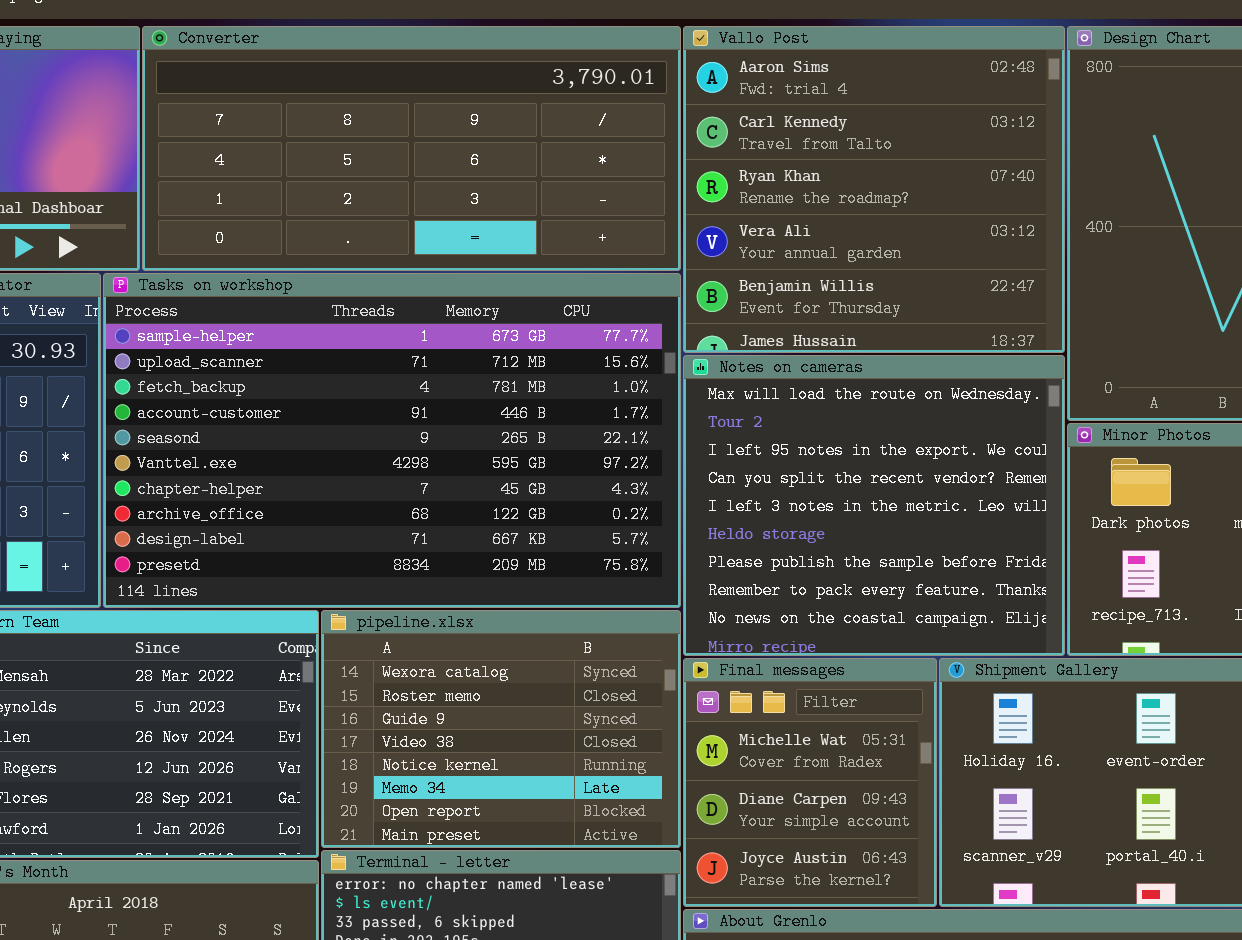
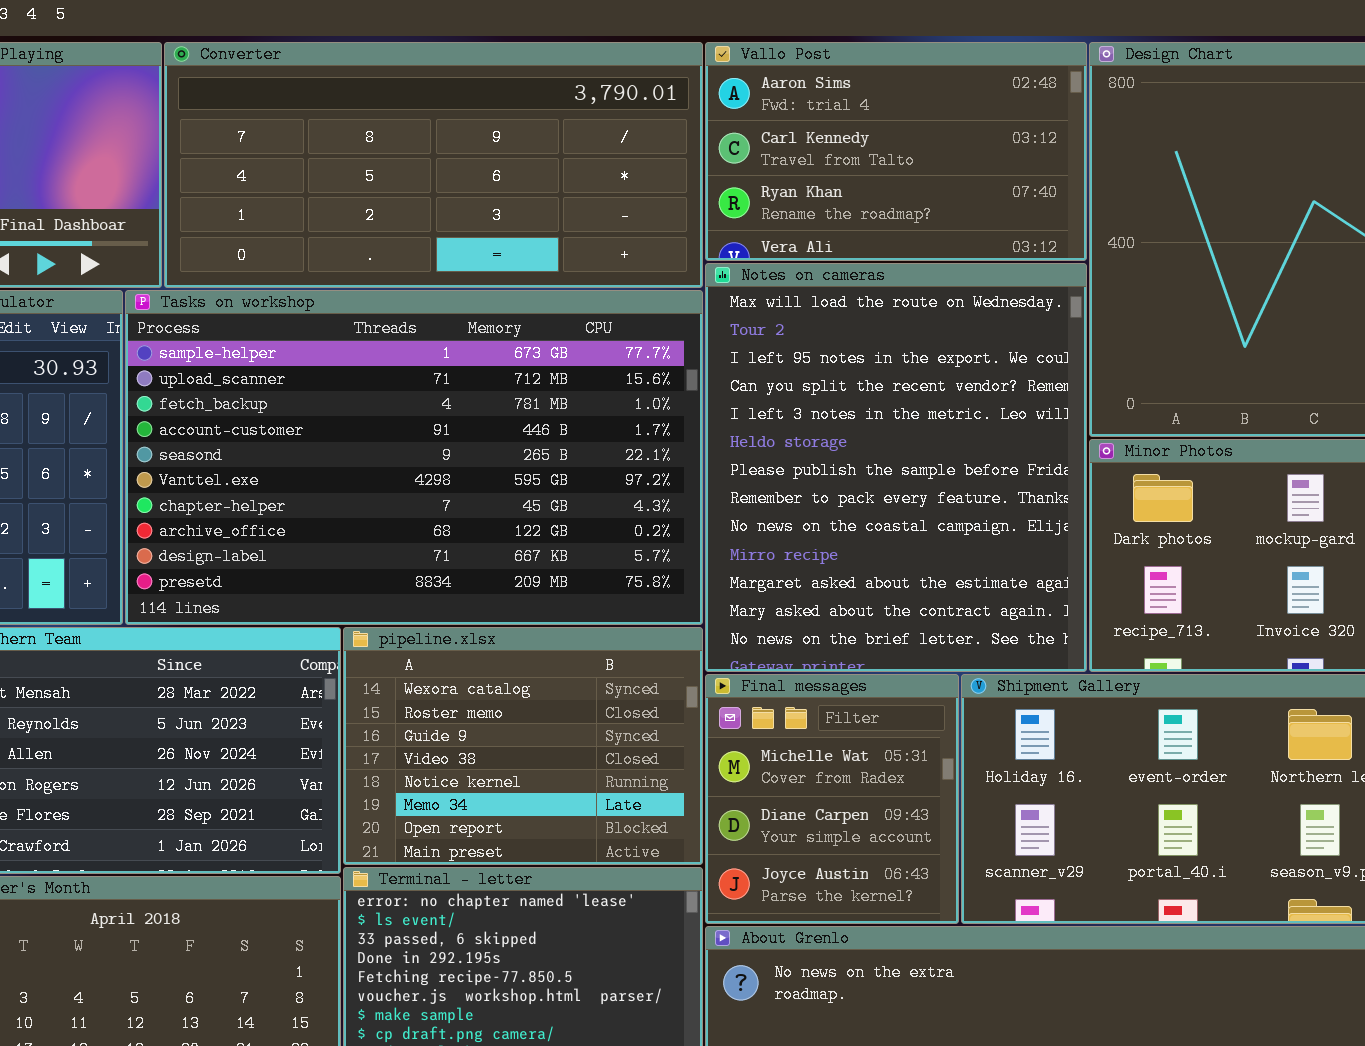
Vallo Post: [683,26,1065,353] -> [705,42,1087,261], resized
Notes on cameras: [683,355,1065,656] -> [705,263,1087,672], resized

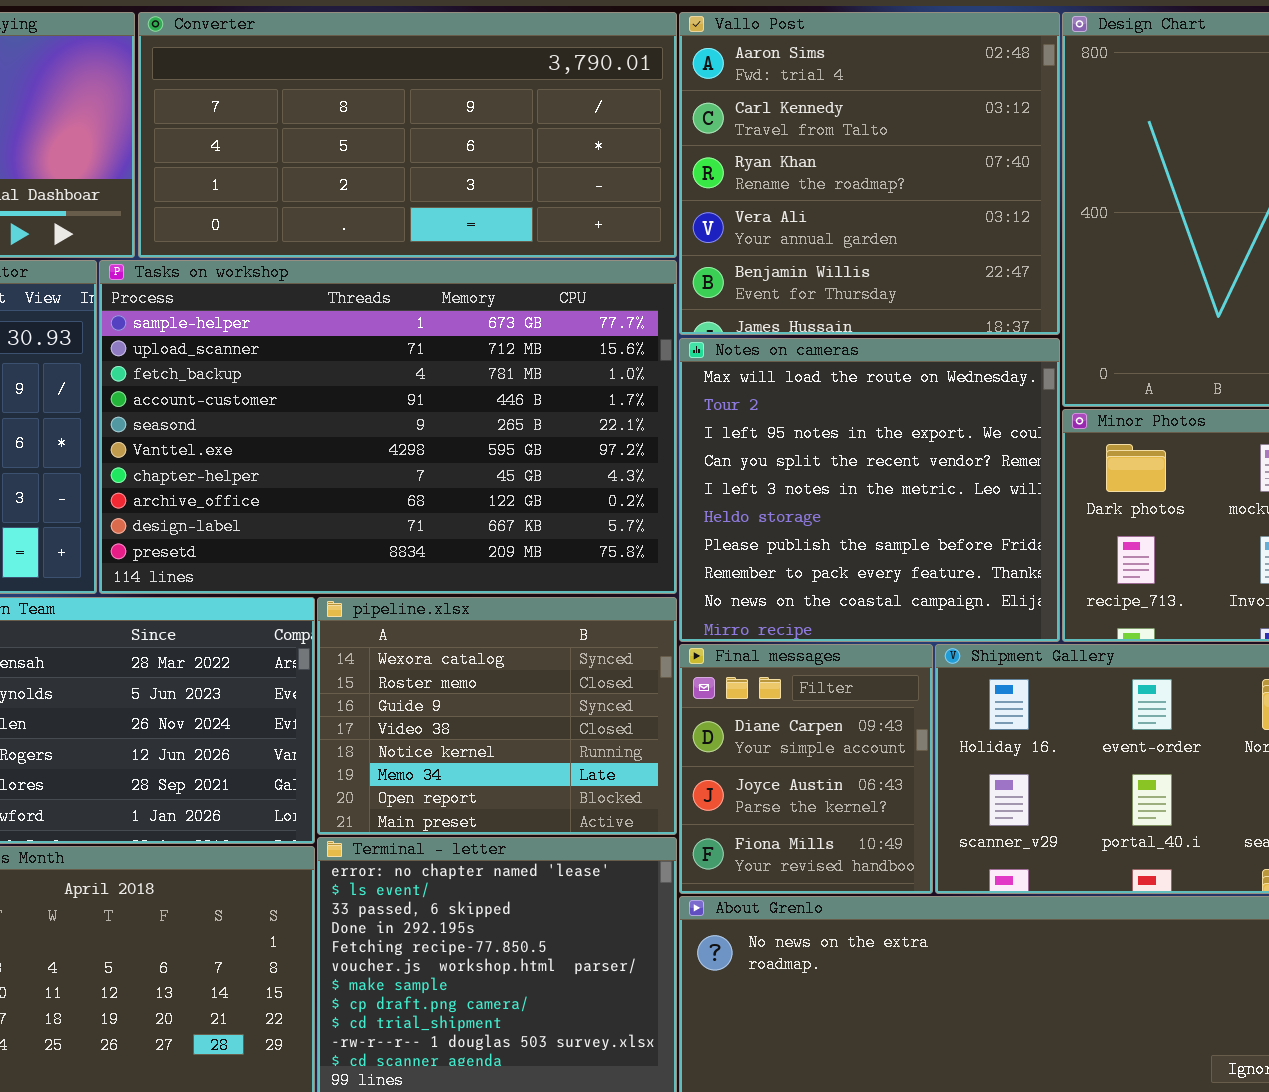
Vallo Post: [705,42,1087,261] -> [679,12,1060,335], resized
Notes on cameras: [705,263,1087,672] -> [679,338,1060,642], resized
Final messages: [705,674,959,924] -> [679,644,933,894], scrolled down 1 row

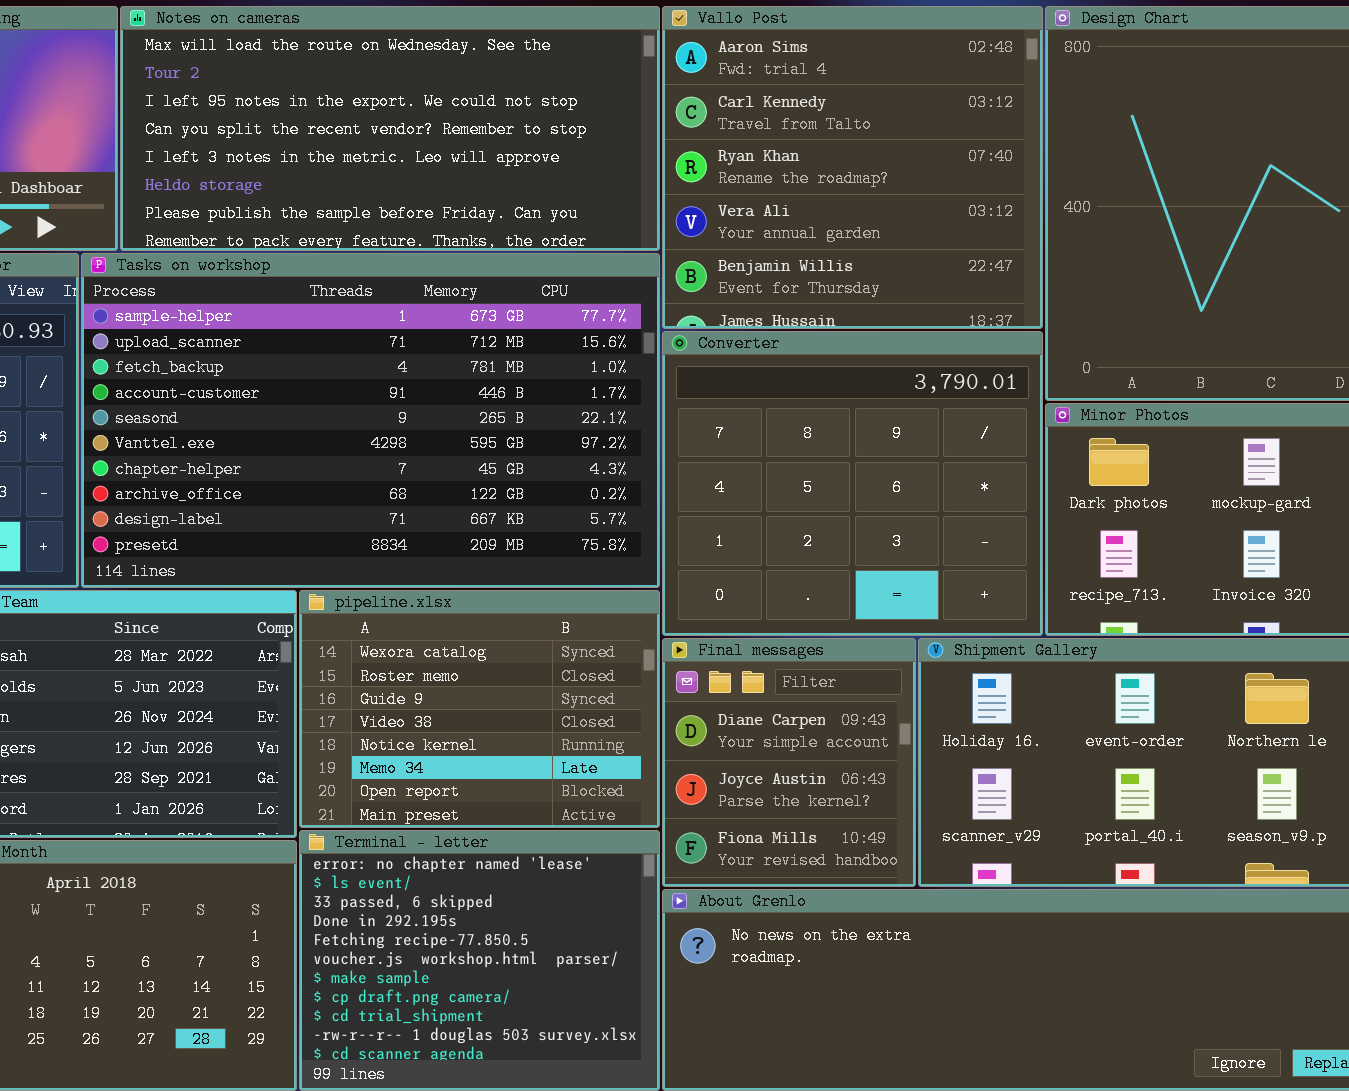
Converter: [138,12,677,258] -> [662,331,1043,636], moved, resized
Notes on cameras: [679,338,1060,642] -> [120,6,660,251], moved, resized

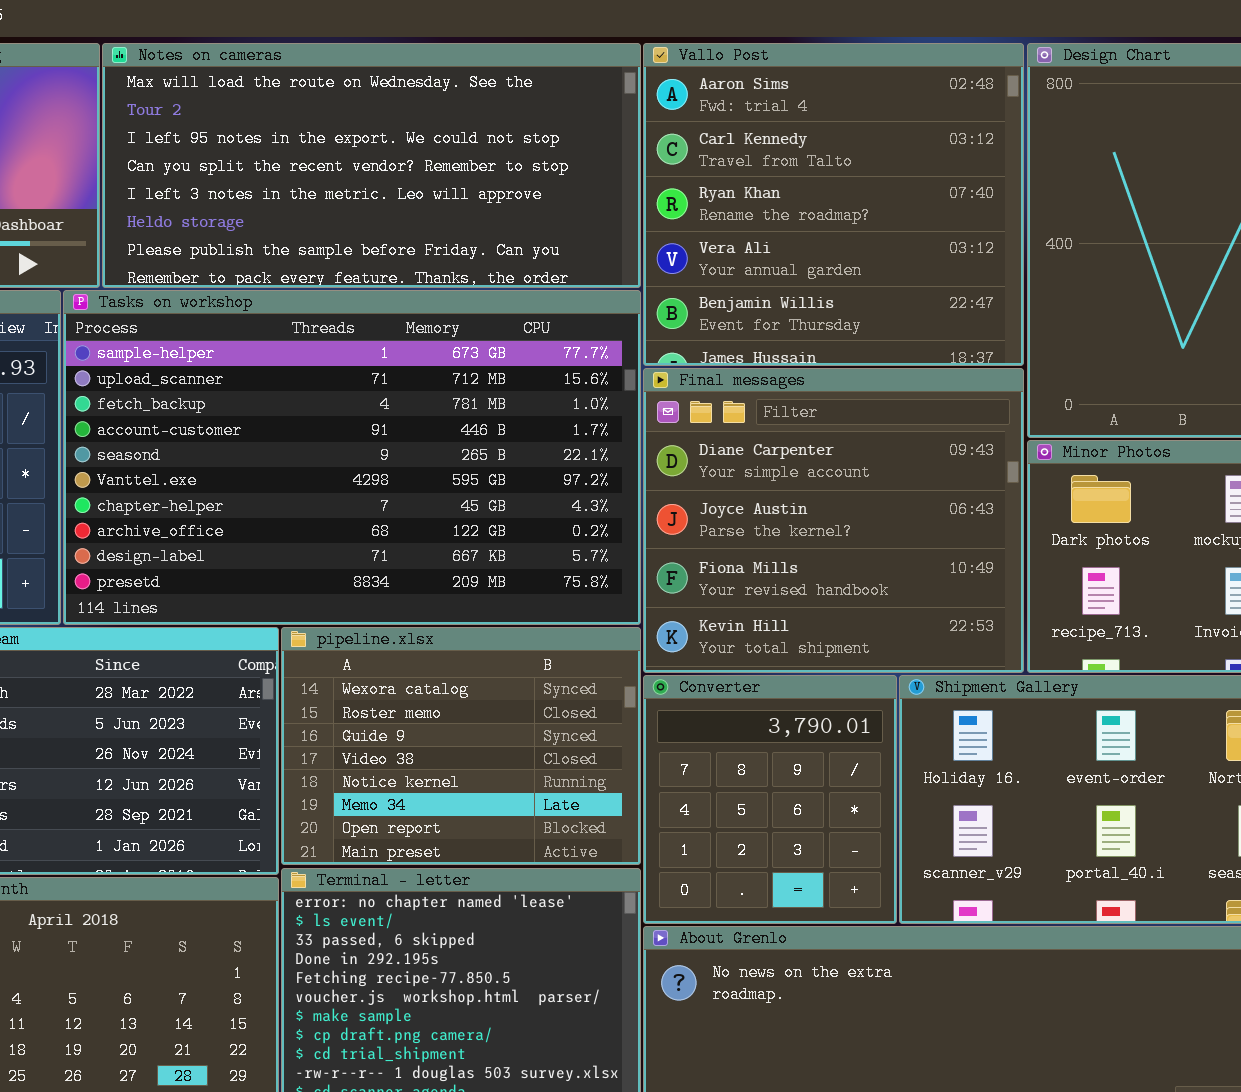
Converter: [662,331,1043,636] -> [643,675,897,924], moved, resized
Final messages: [662,638,916,887] -> [643,368,1024,673], moved, resized

